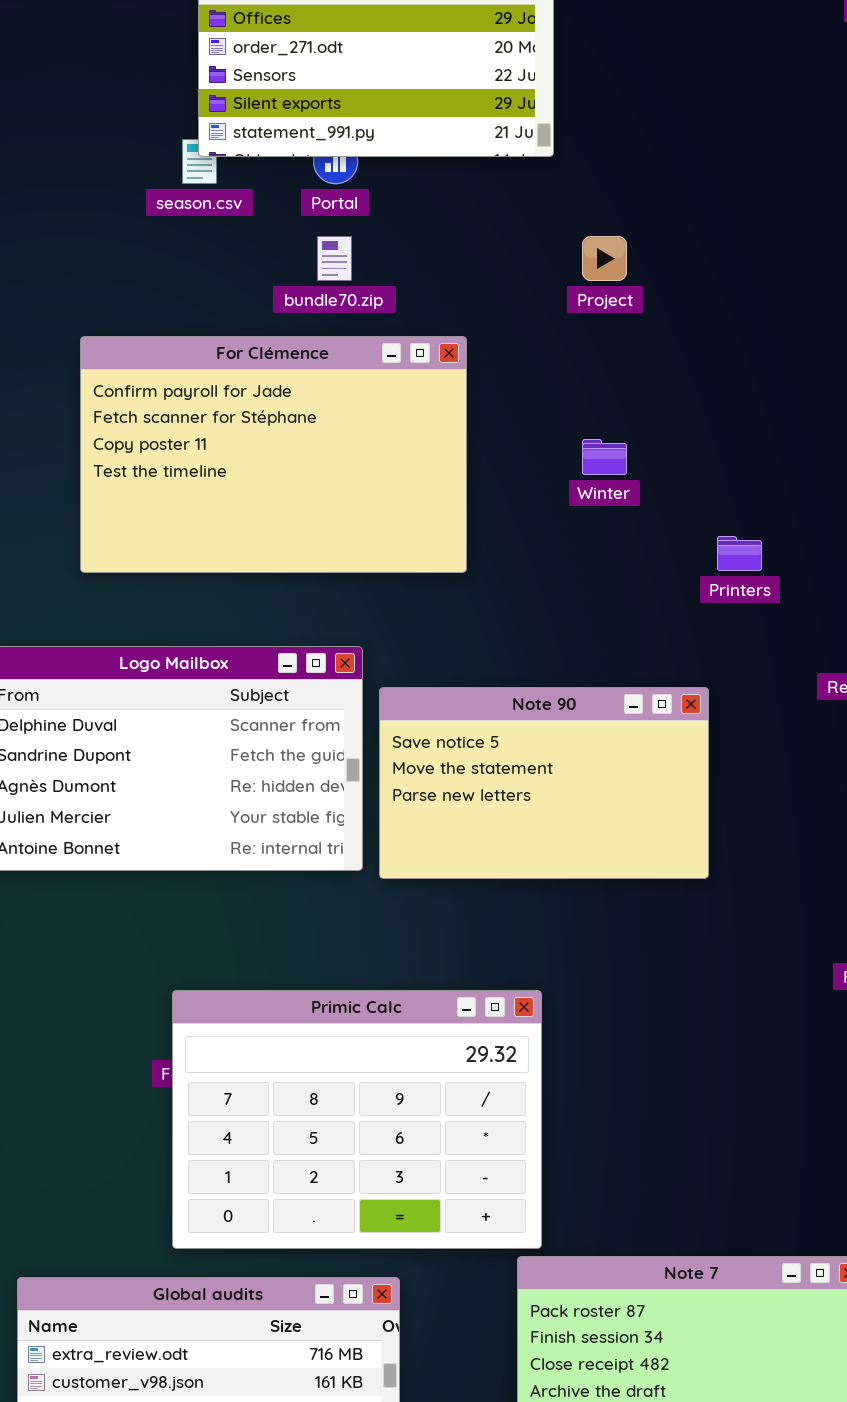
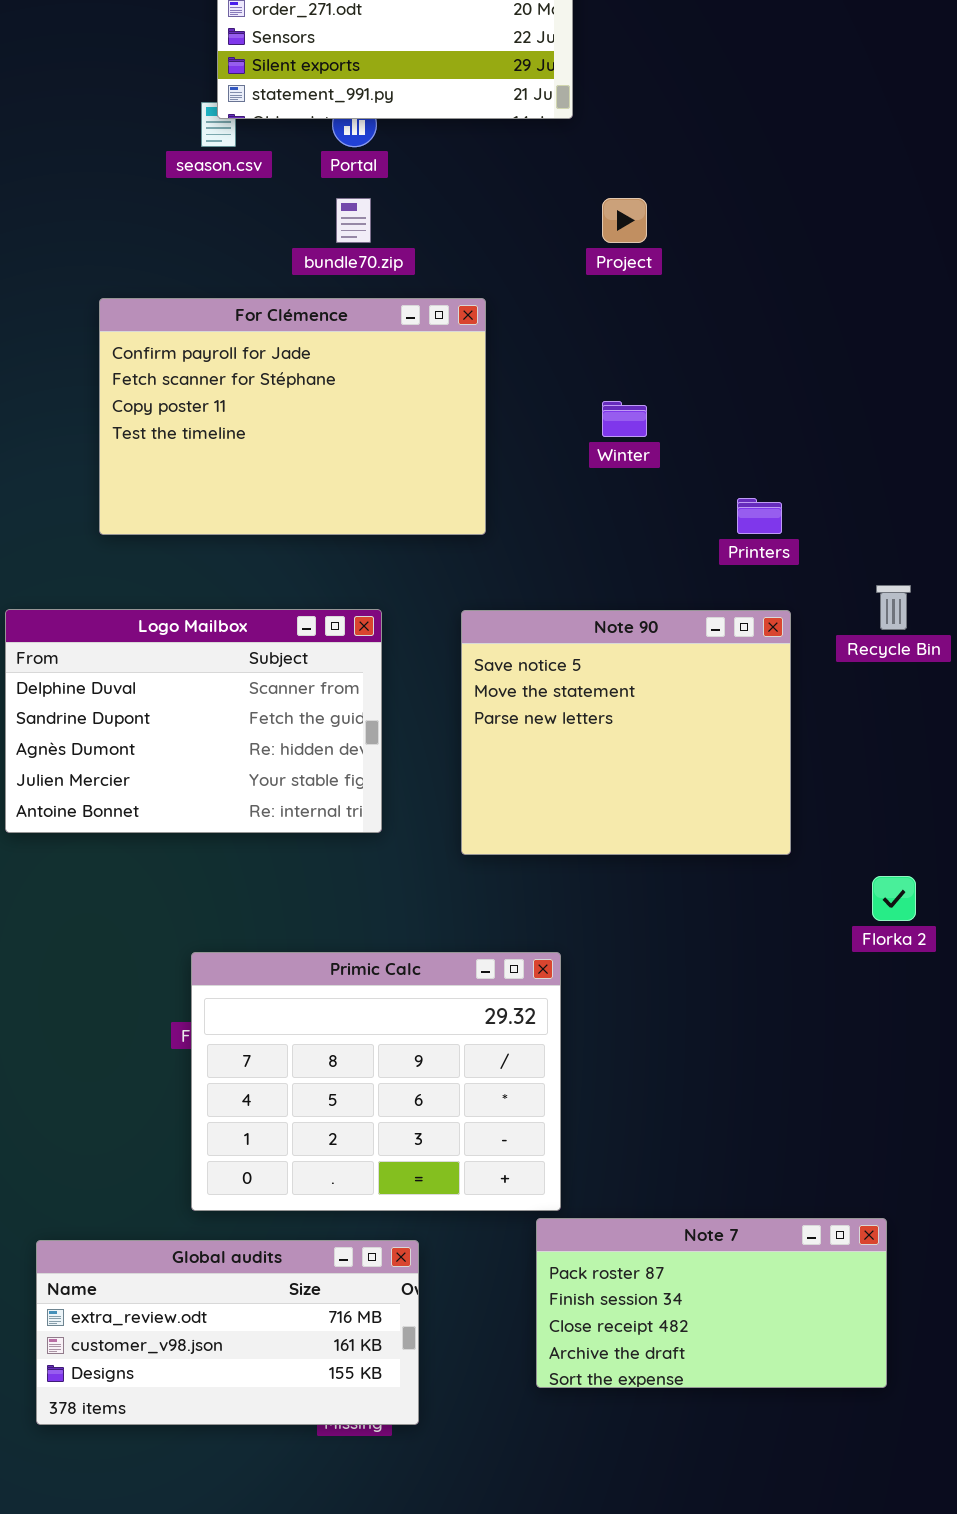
Note 90: [379,687,709,879] -> [461,610,791,855], moved, resized

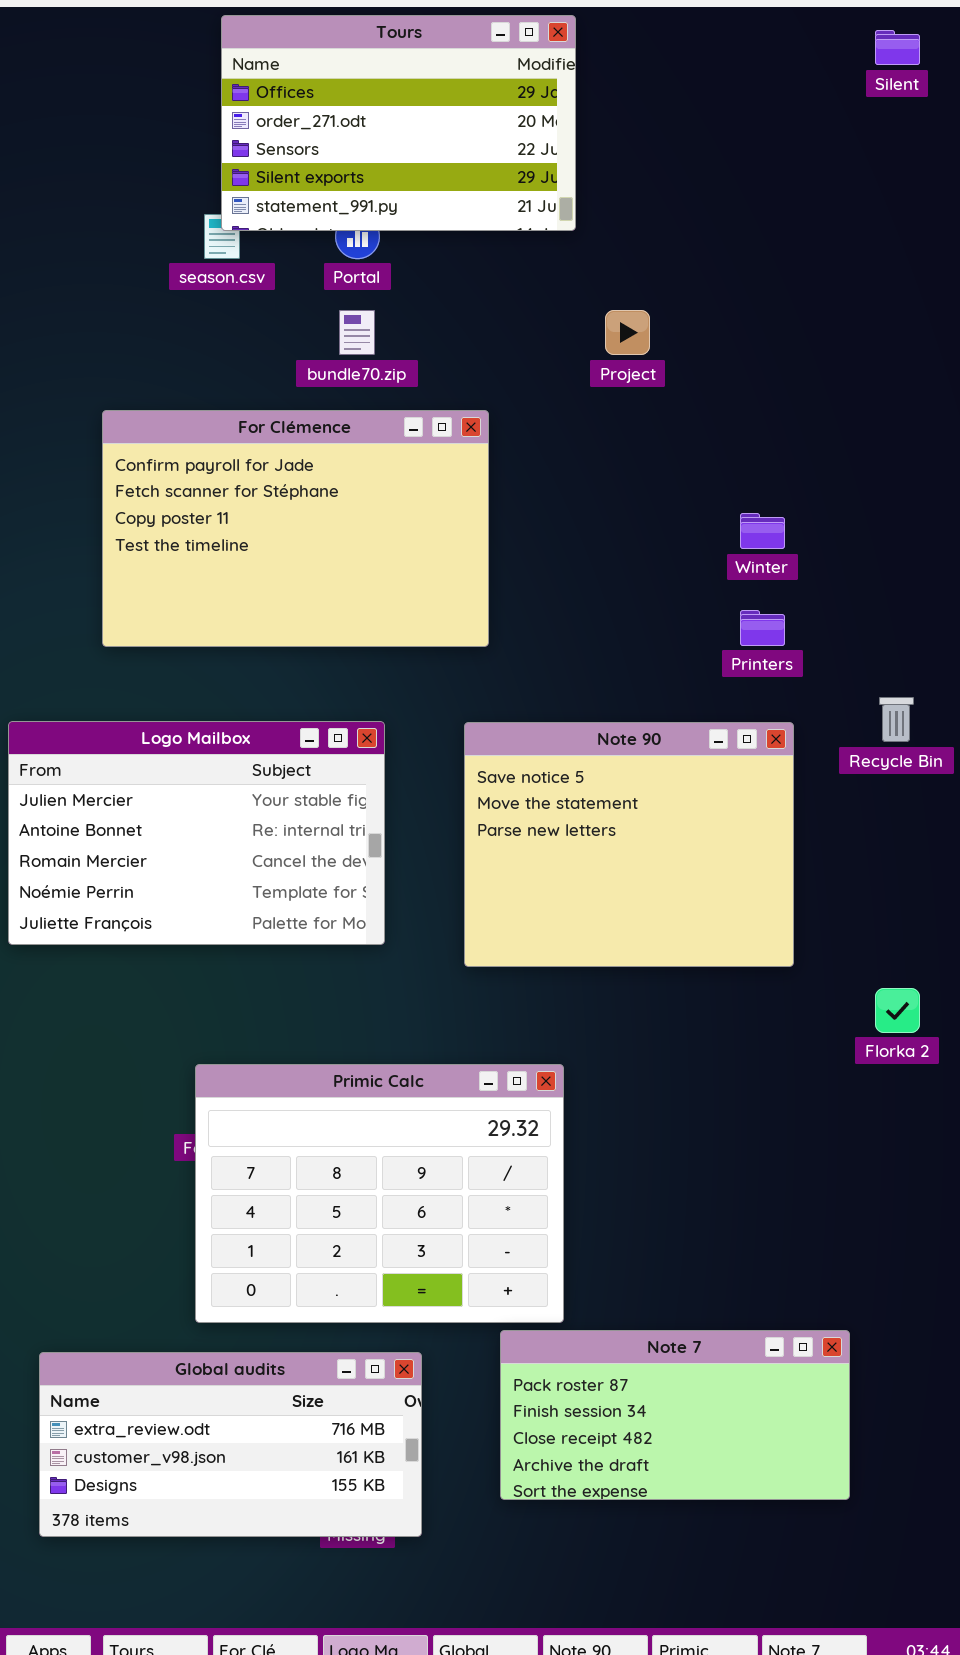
Winter: [602,401,647,437] -> [740,513,785,549], moved
Logo Mailbox: [5,609,382,833] -> [8,721,385,945], scrolled down 3 rows
Note 7: [536,1218,887,1388] -> [500,1330,850,1500], moved

